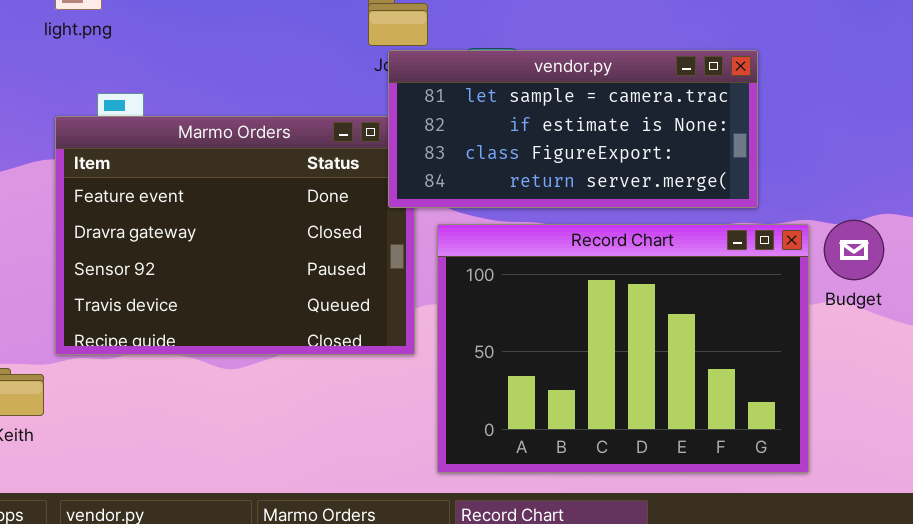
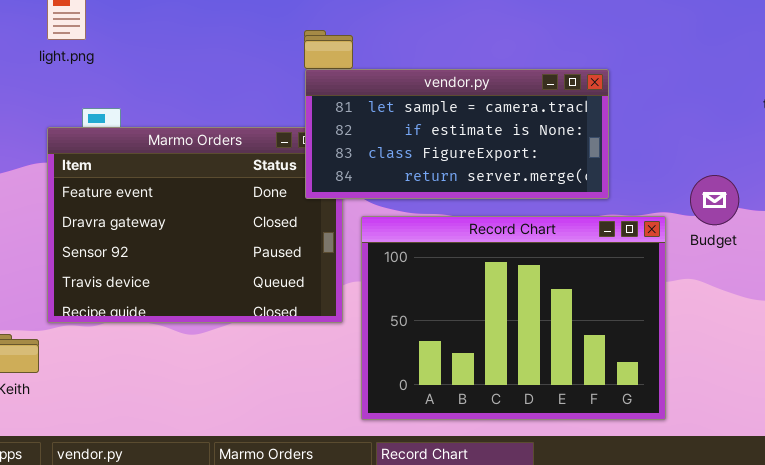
vendor.py: [388,50,758,208] -> [305,69,609,199], moved
Budget: [824,220,884,280] -> [690,175,739,225], moved

